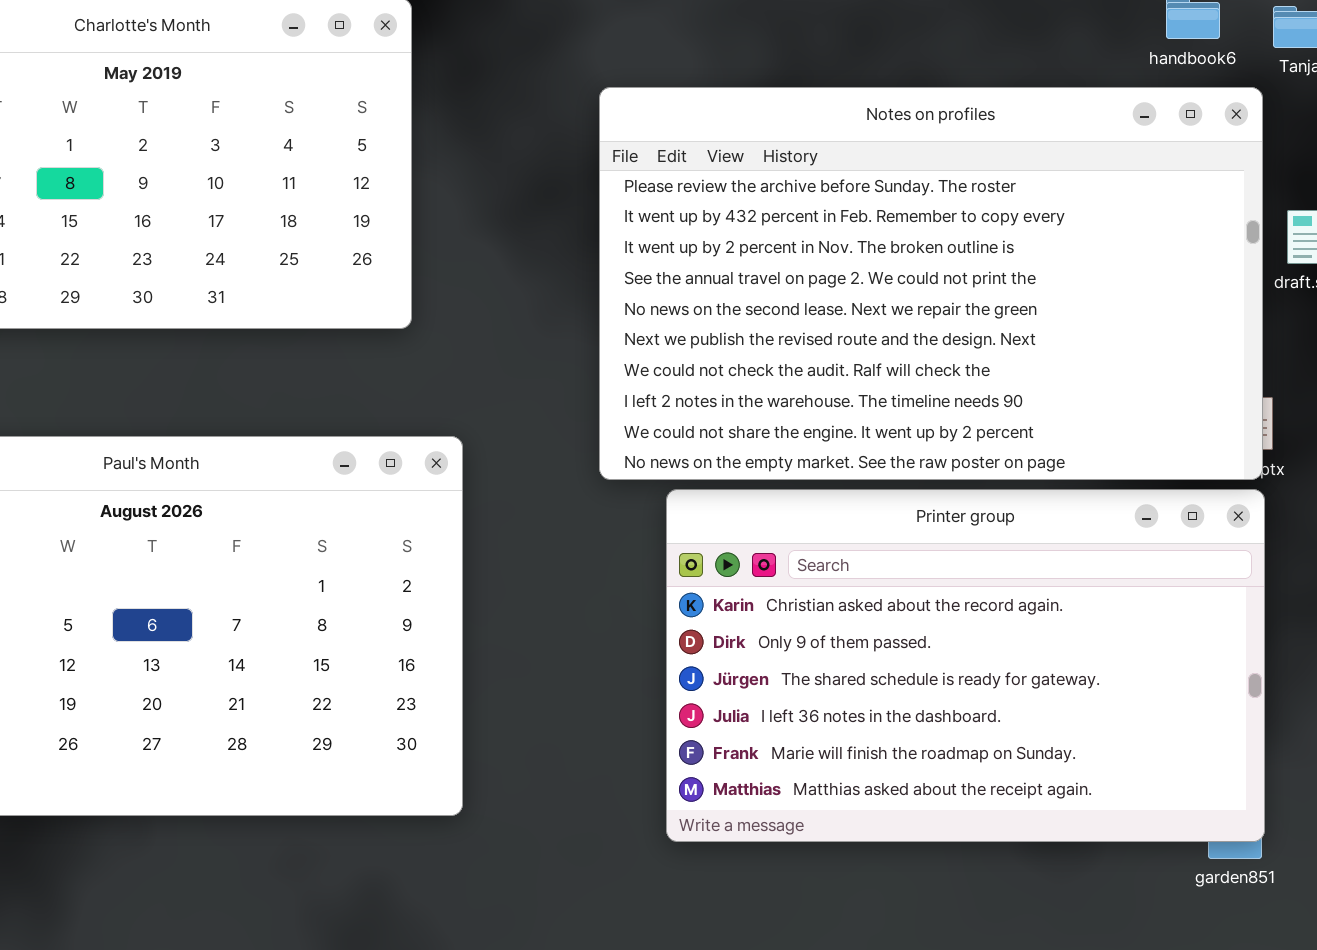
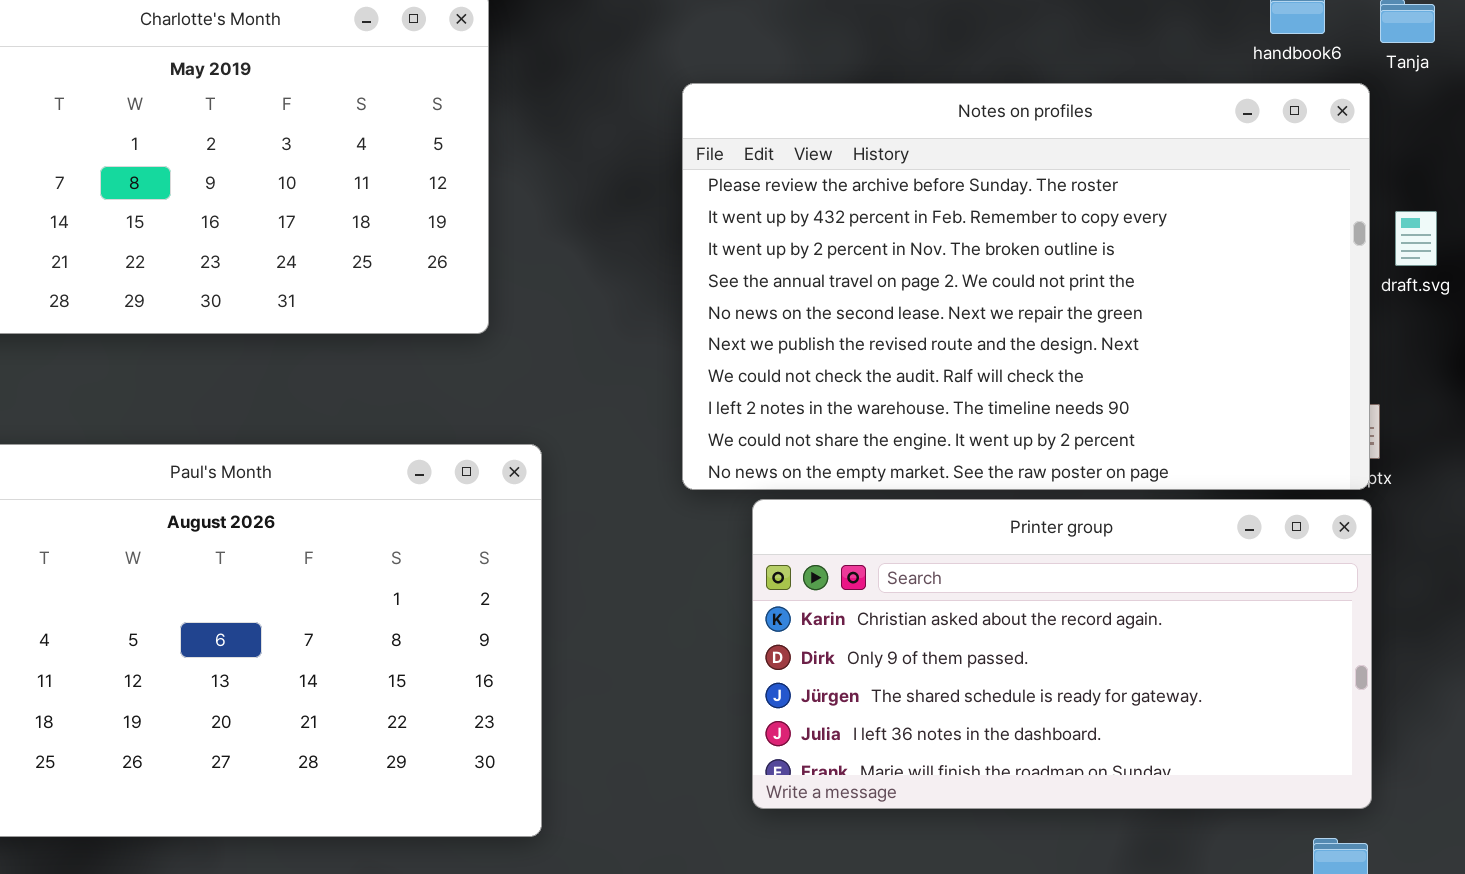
Printer group: [666,489,1265,842] -> [752,499,1372,809], resized

